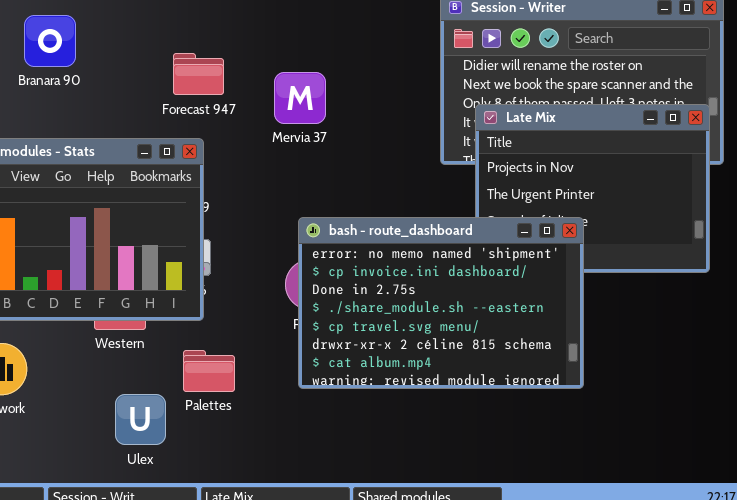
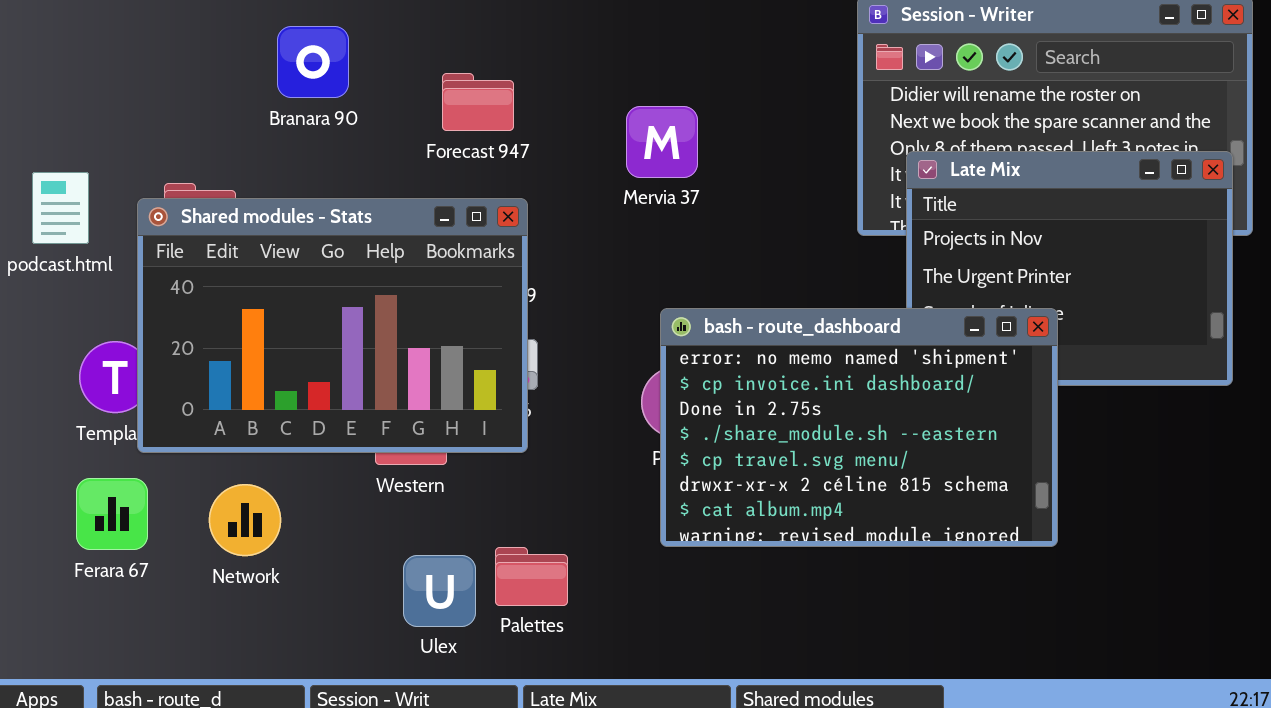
Forecast 947: [173,53,224,95] -> [442,73,514,131], moved
Palettes: [183,350,235,392] -> [495,547,568,606], moved

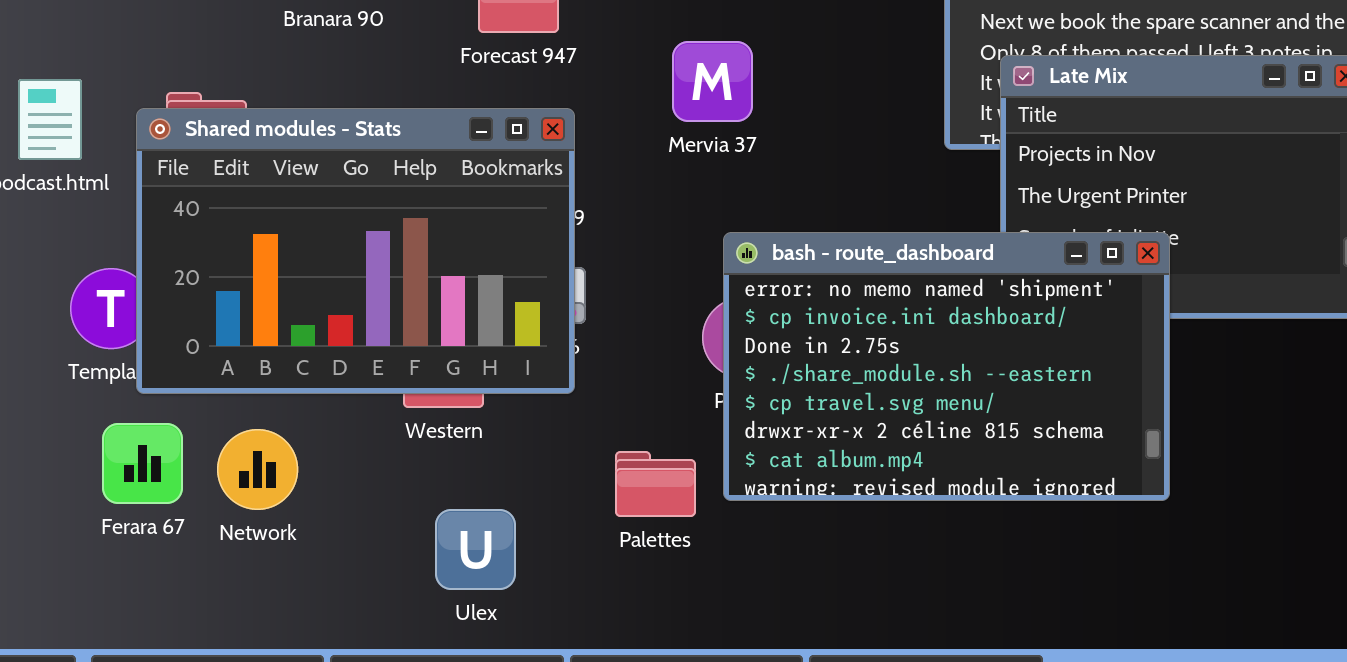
Mervia 37: [626,106,698,178] -> [672,41,753,122], moved
Ferara 67: [76,478,148,550] -> [102,423,183,504], moved
Palettes: [495,547,568,606] -> [615,451,696,517], moved

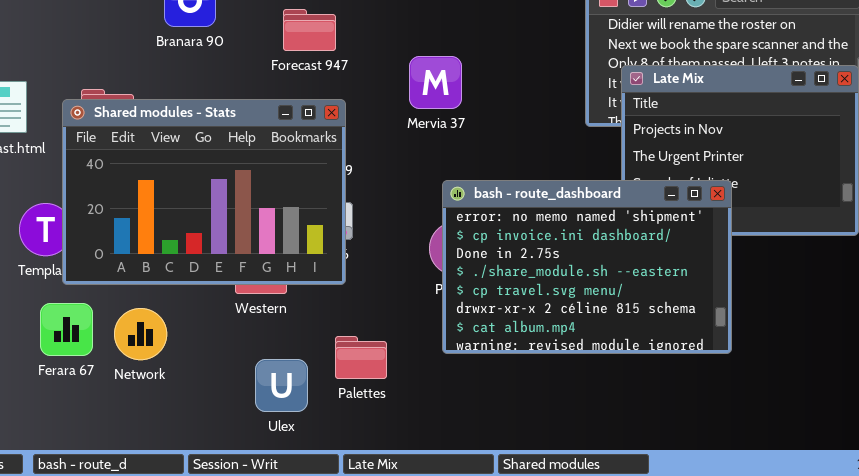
Palettes: [615,451,696,517] -> [335,336,387,379], moved

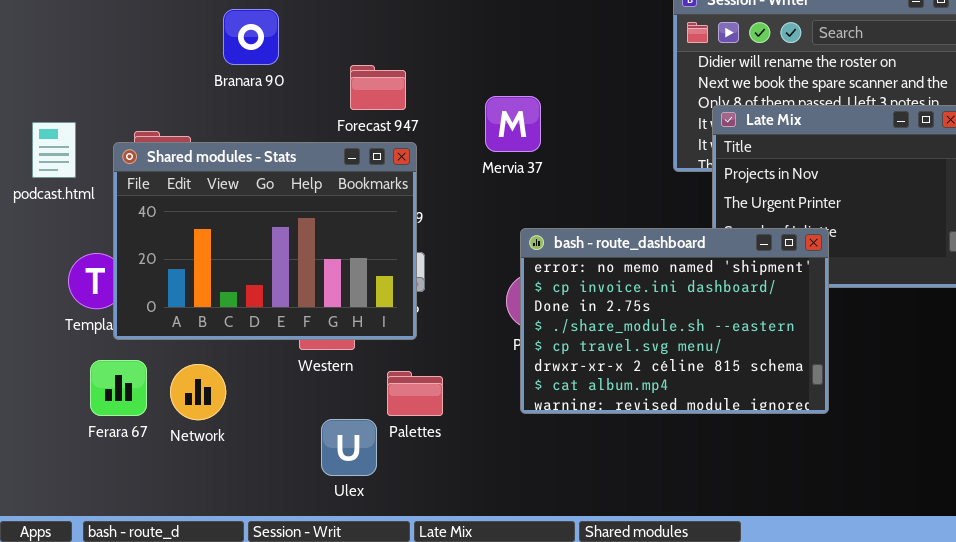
Forecast 947: [283,9,336,51] -> [350,65,406,110], moved
Palettes: [335,336,387,379] -> [387,371,443,416], moved

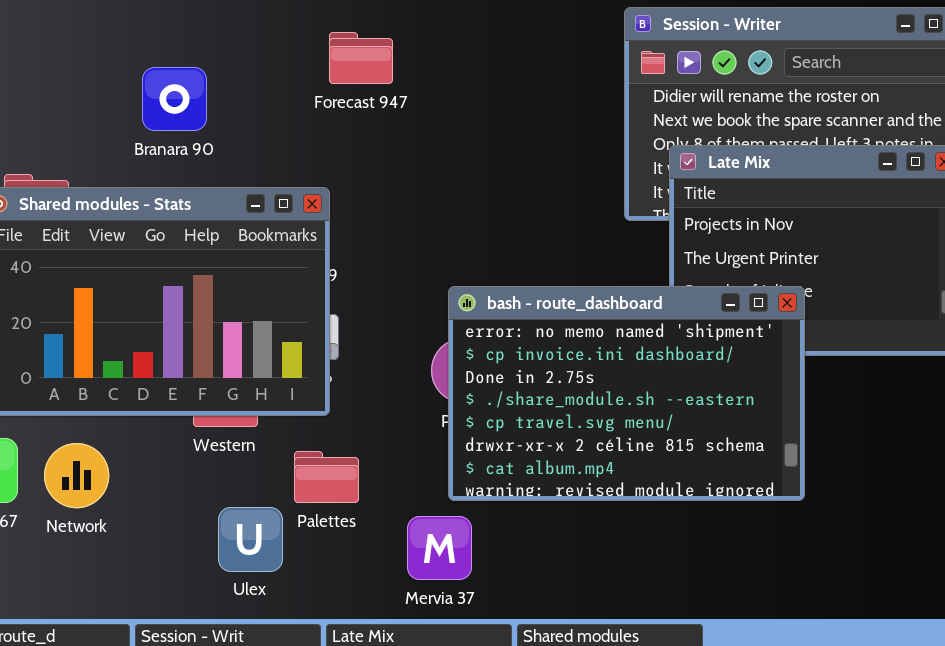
Branara 90: [223,9,279,65] -> [142,67,207,131], moved
Forecast 947: [350,65,406,110] -> [329,32,393,84], moved
Mervia 37: [485,96,541,152] -> [407,516,472,580], moved

